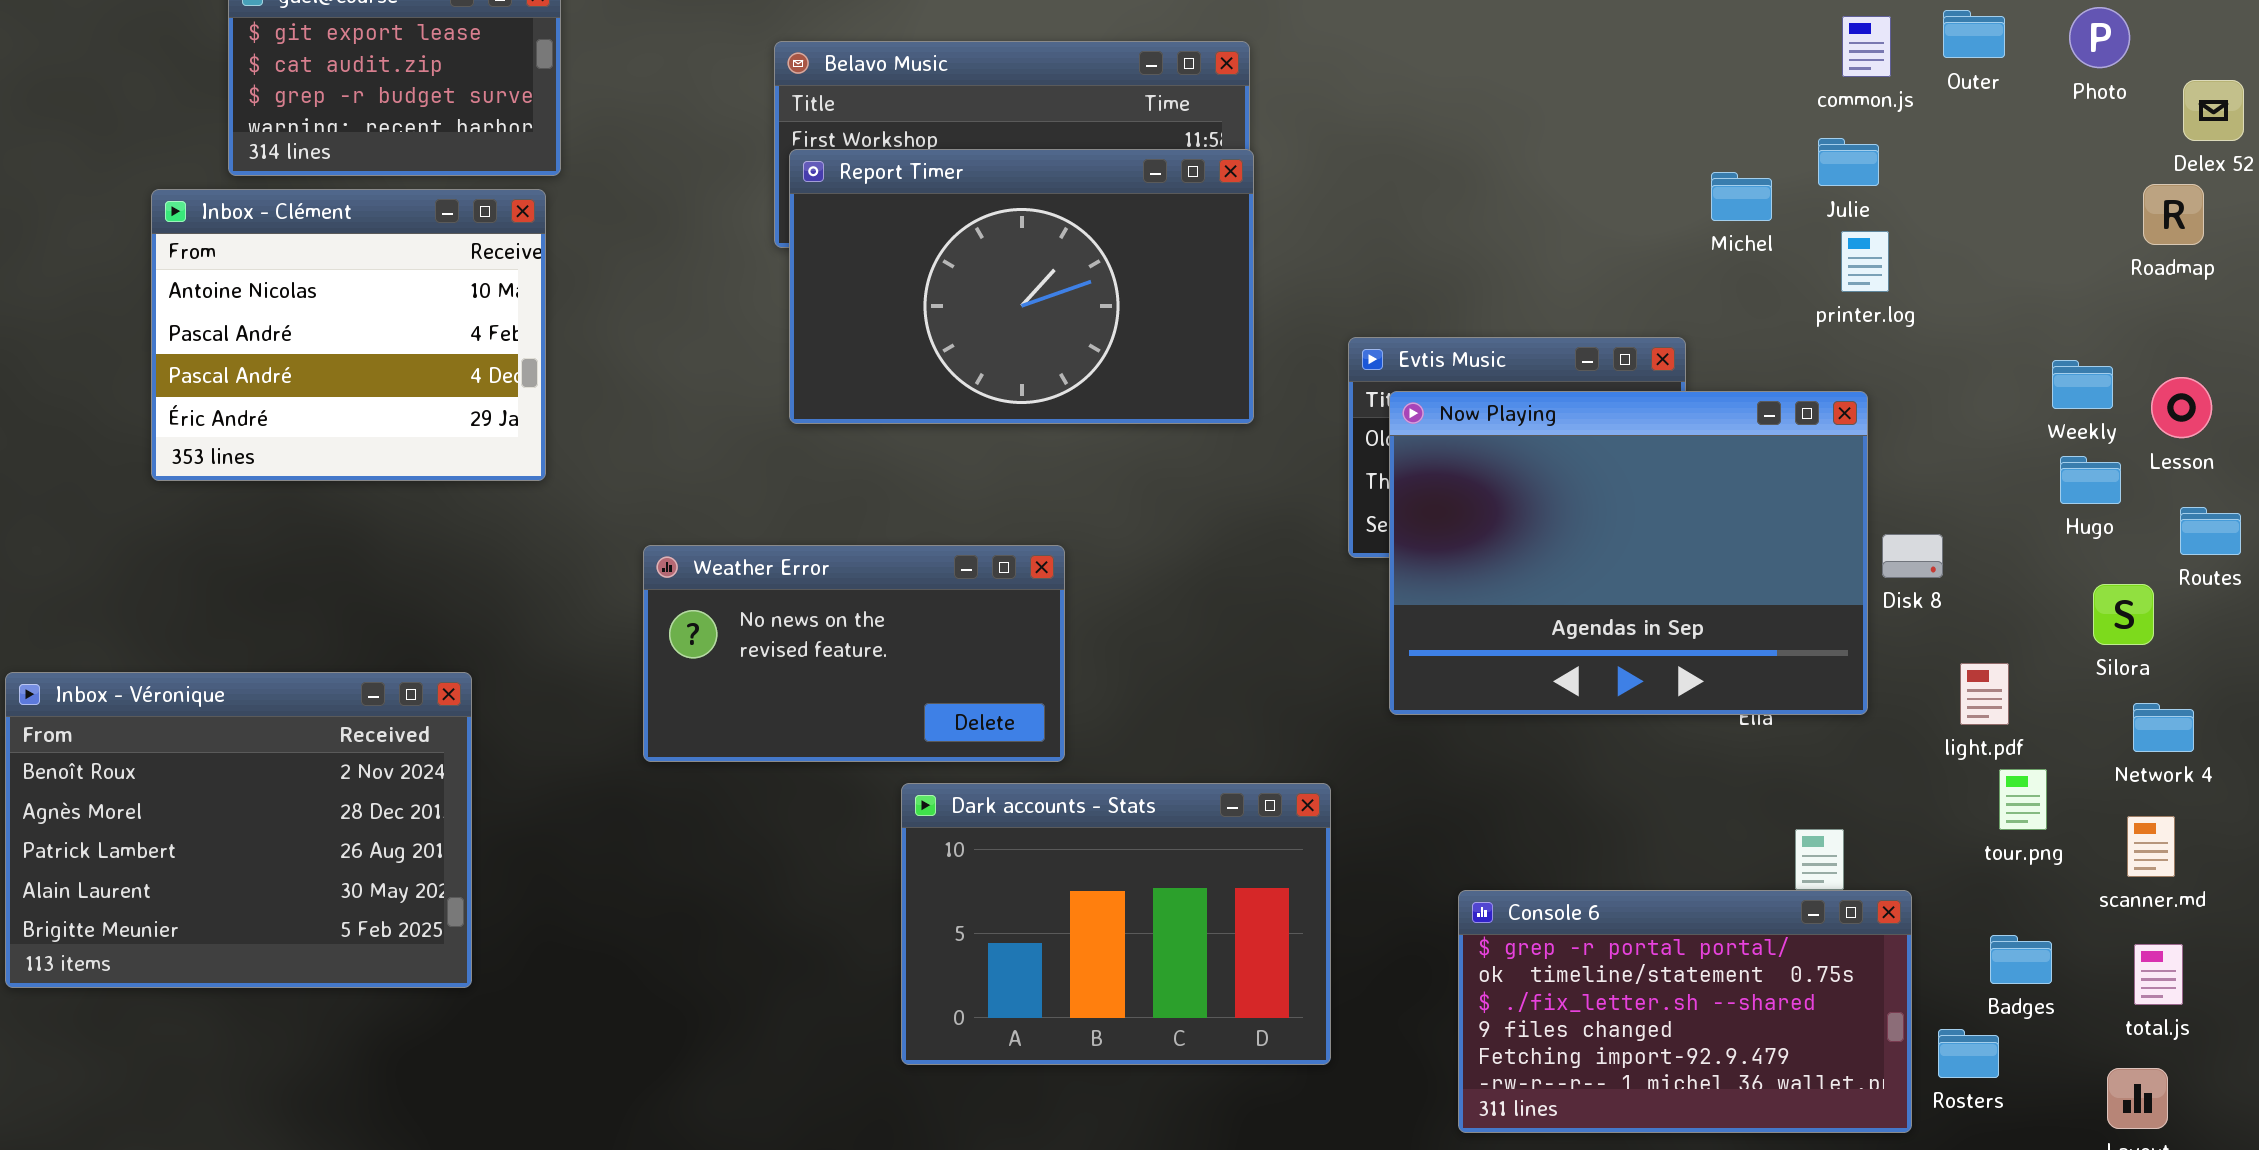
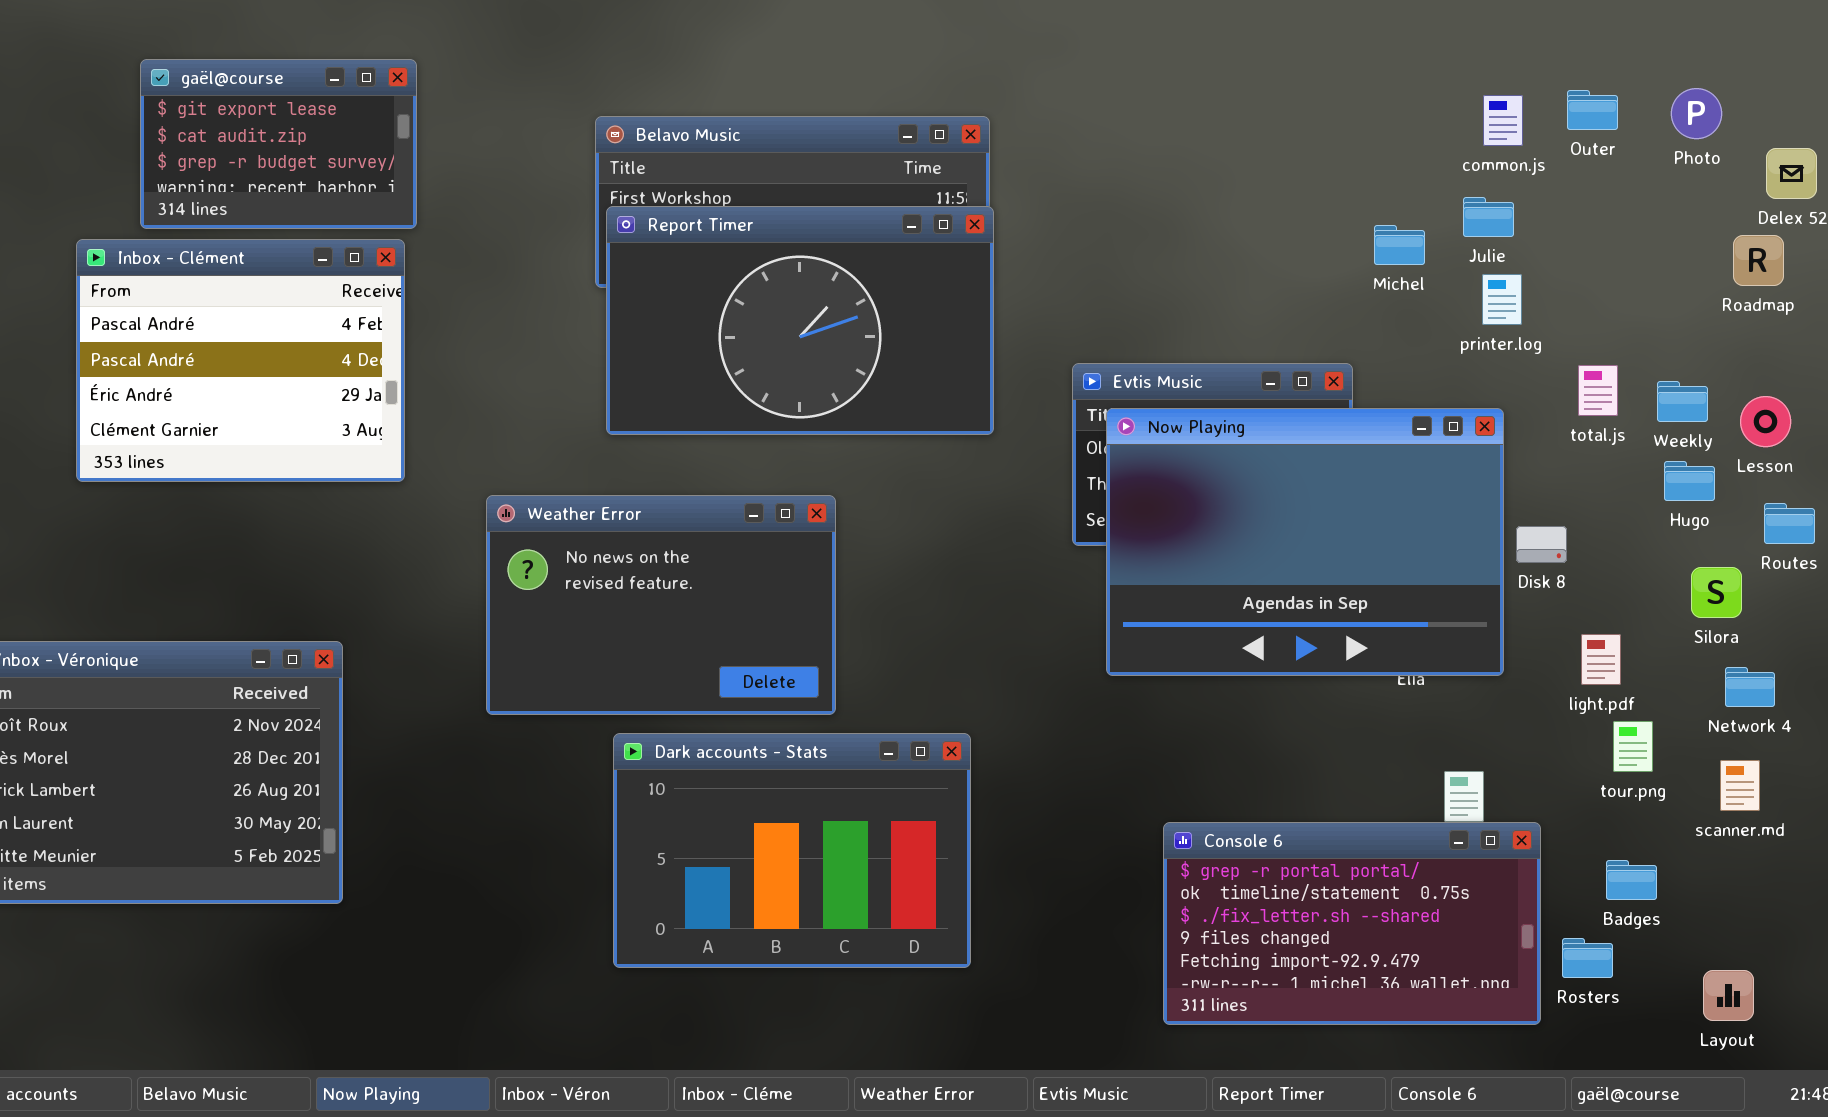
Inbox - Clément: [151,189,546,481] -> [76,239,405,482], scrolled down 1 row
Weather Error: [643,545,1065,762] -> [486,495,836,715], resized
Dark accounts - Stats: [901,783,1331,1065] -> [613,733,971,968], moved
total.js: [2134,944,2183,1005] -> [1578,365,1618,416], moved

